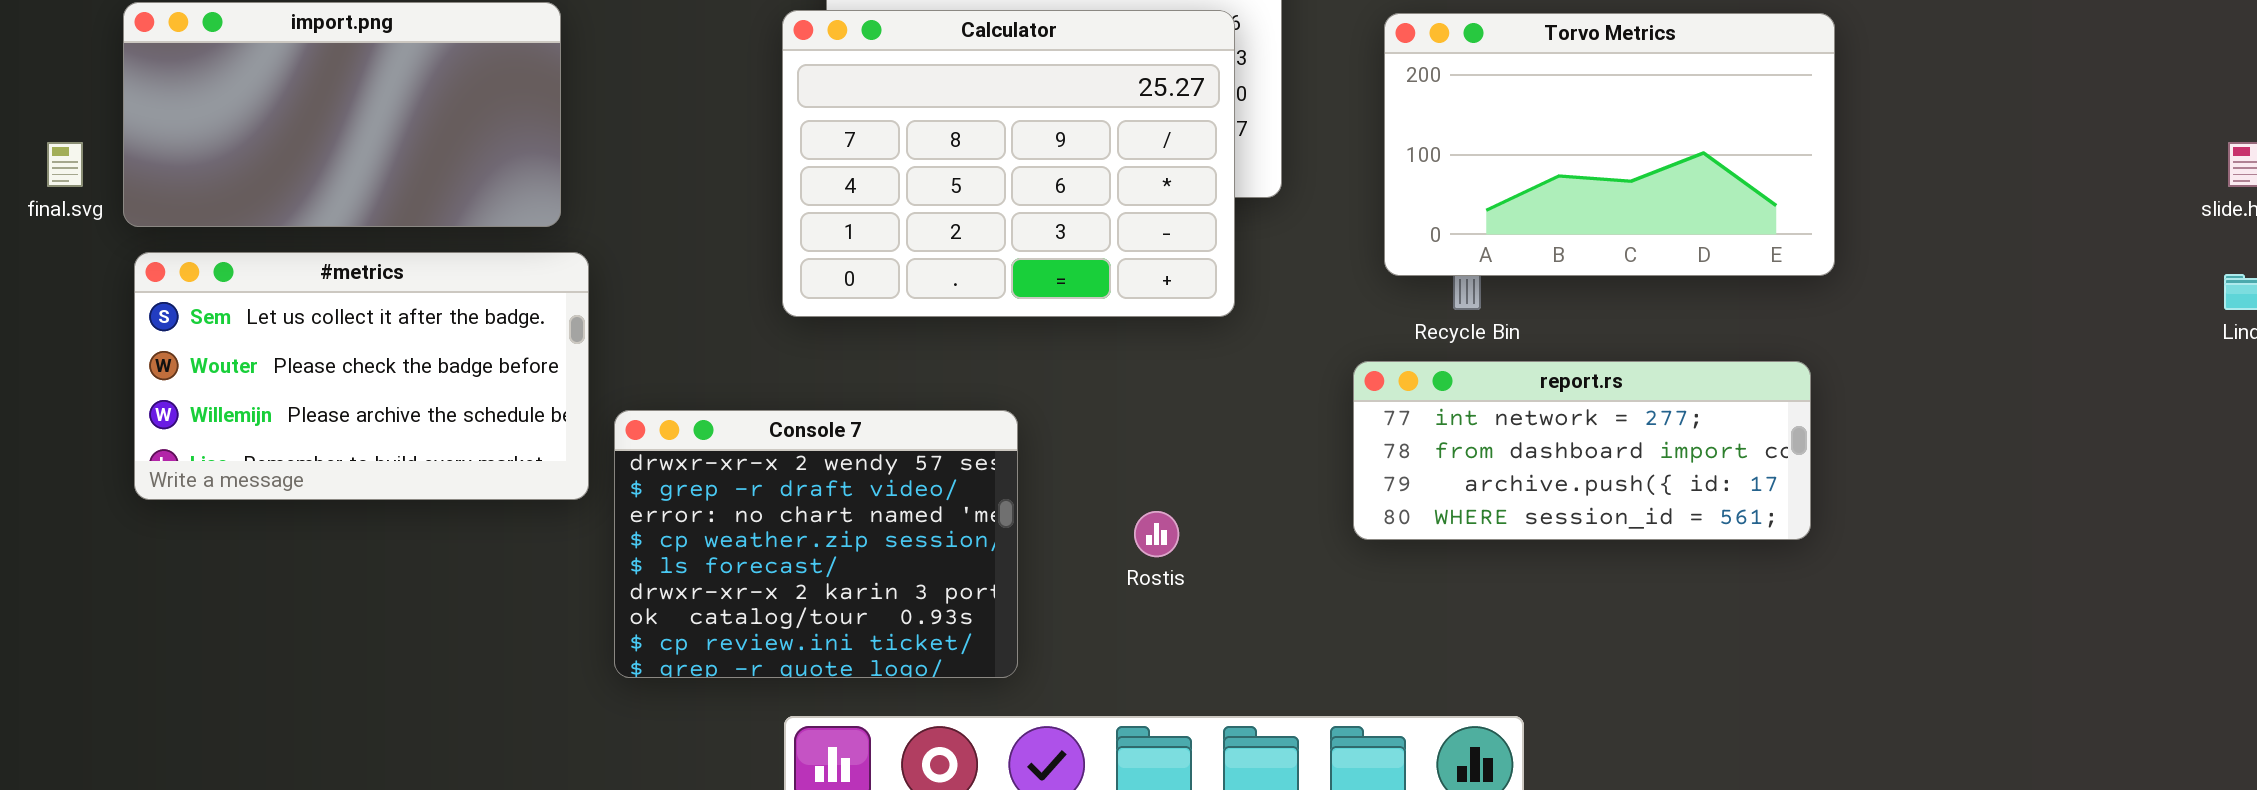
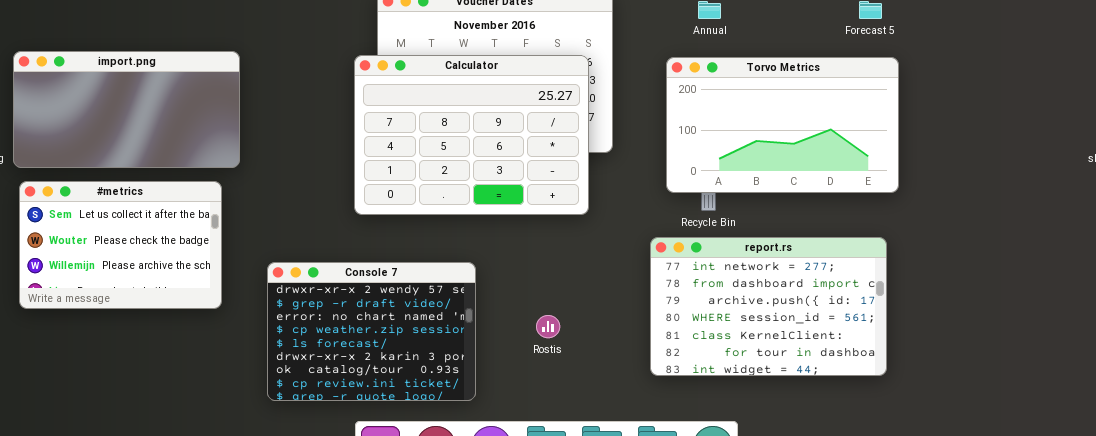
#metrics: [134,252,589,500] -> [19,181,222,309], resized
report.rs: [1353,361,1811,540] -> [650,237,887,376], resized

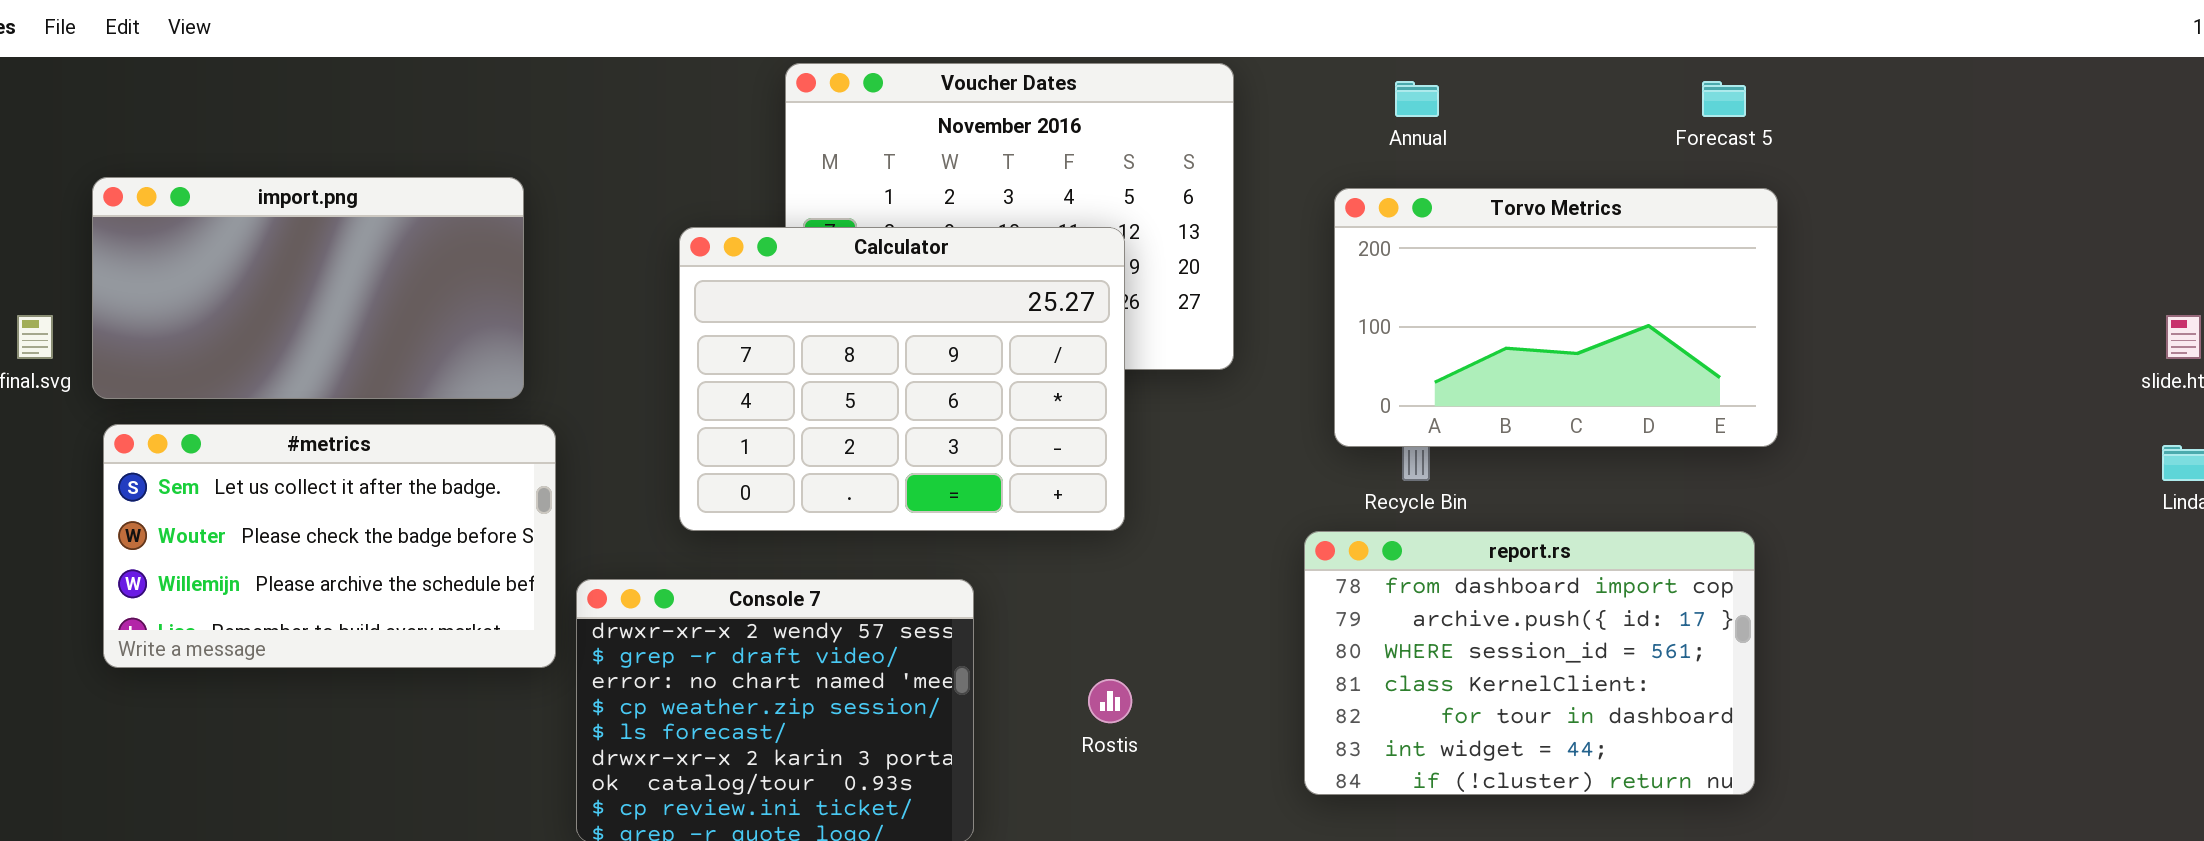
Calculator: [354,55,589,215] -> [679,227,1125,531], moved
#metrics: [19,181,222,309] -> [103,424,556,668], resized
report.rs: [650,237,887,376] -> [1304,531,1755,795], scrolled down 1 row

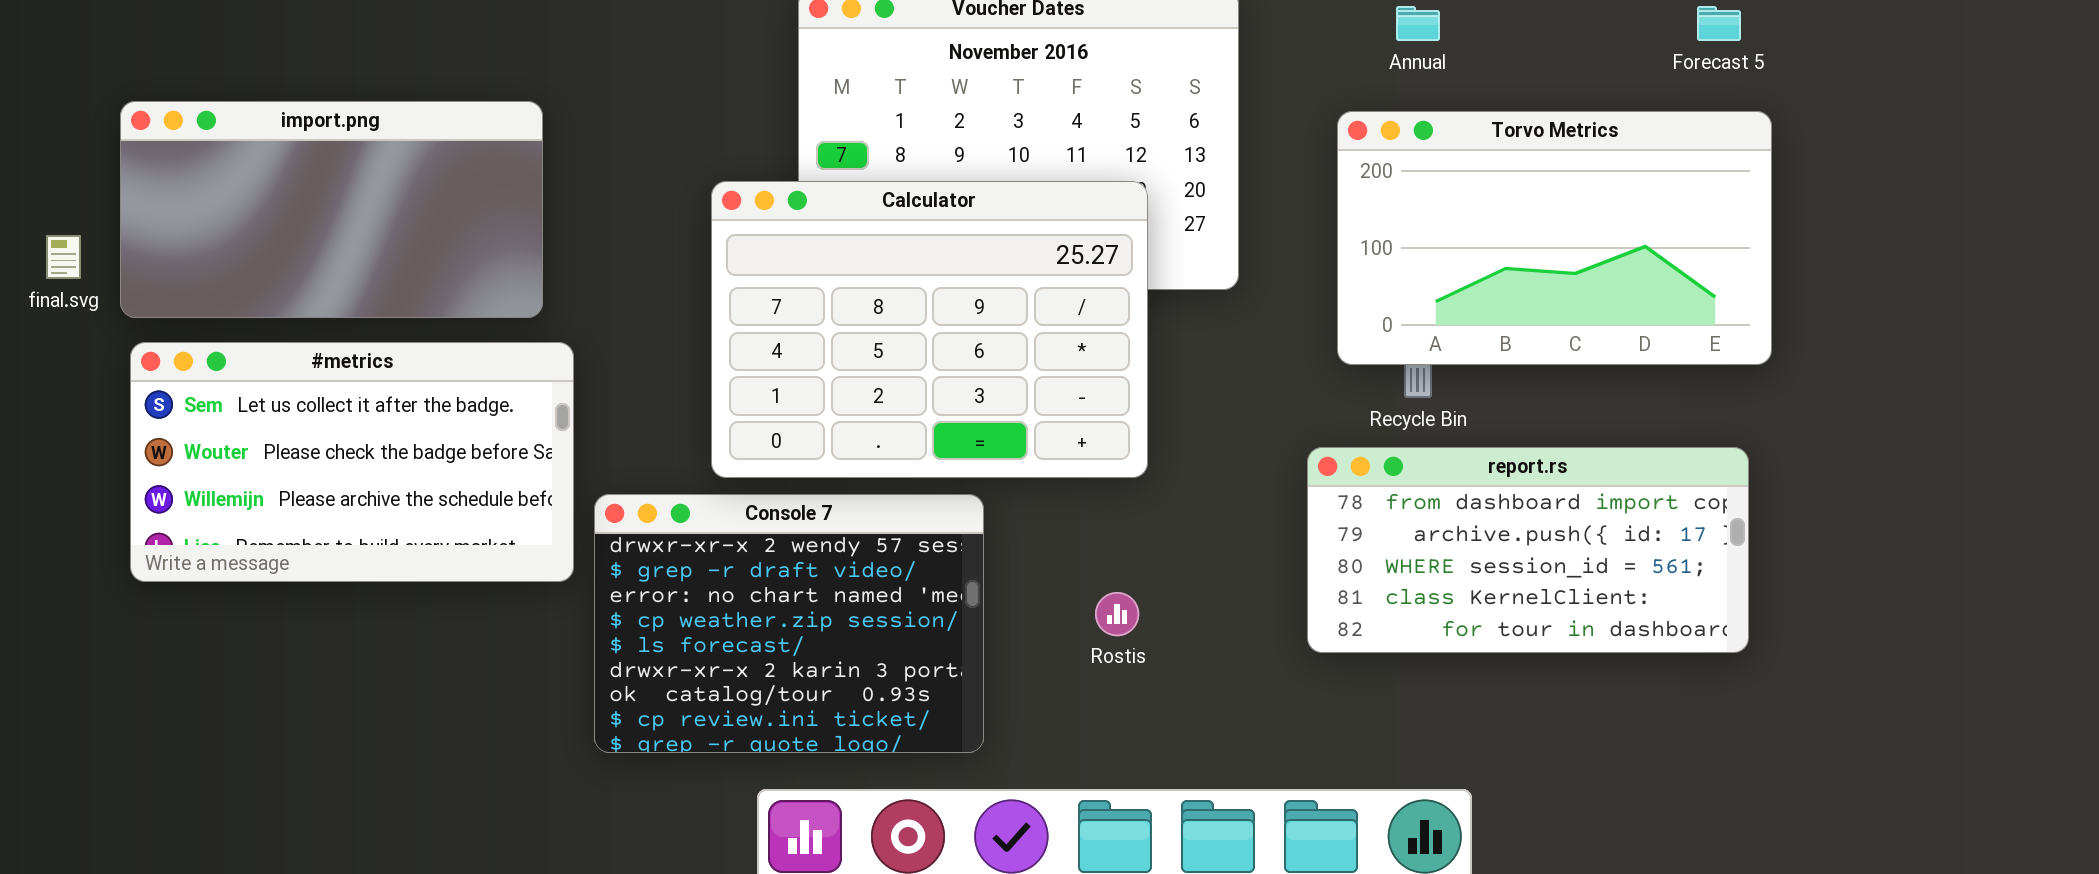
Calculator: [679,227,1125,531] -> [711,181,1148,478], moved
report.rs: [1304,531,1755,795] -> [1307,447,1749,653], resized

